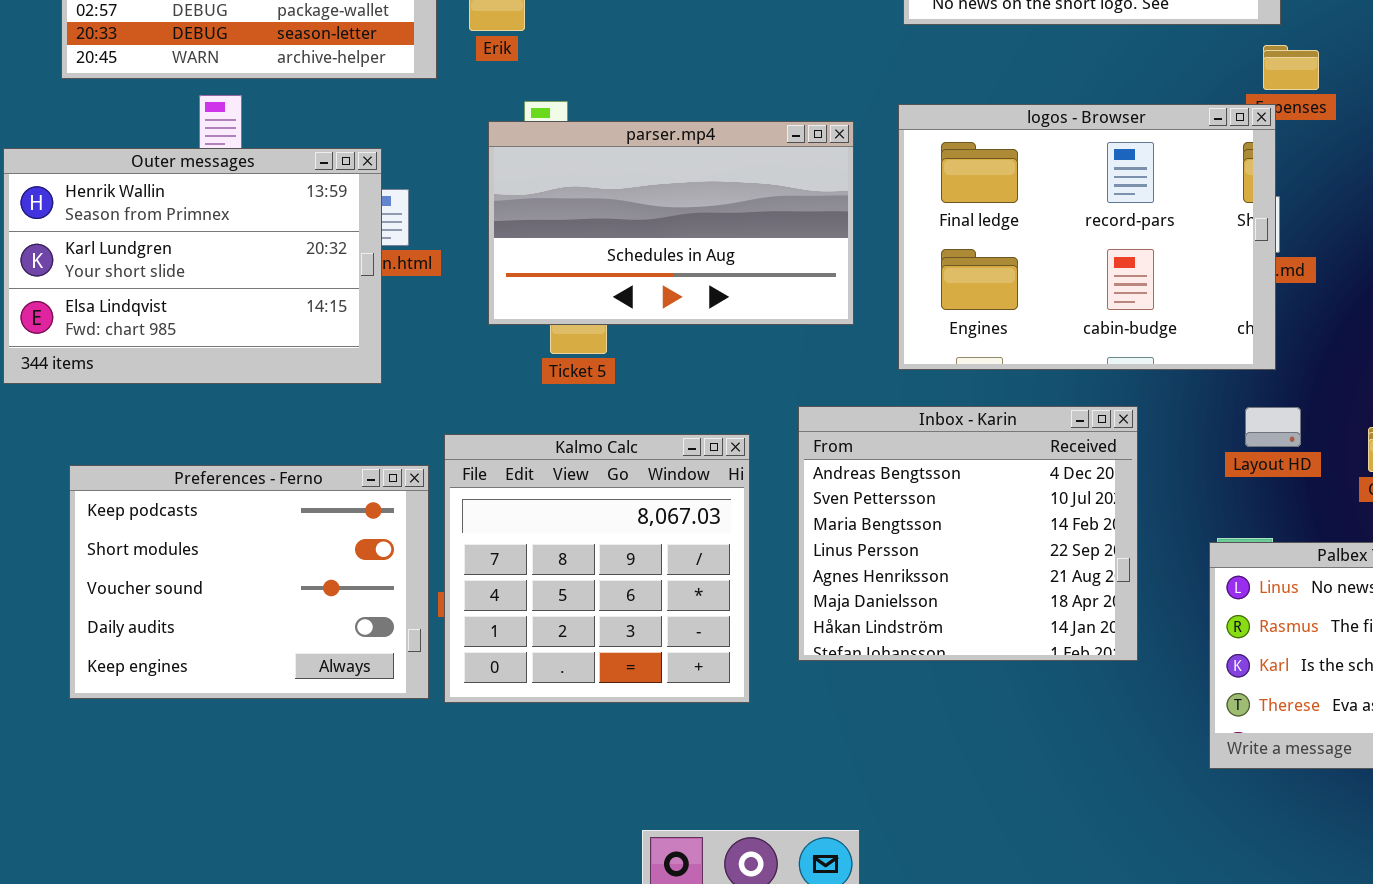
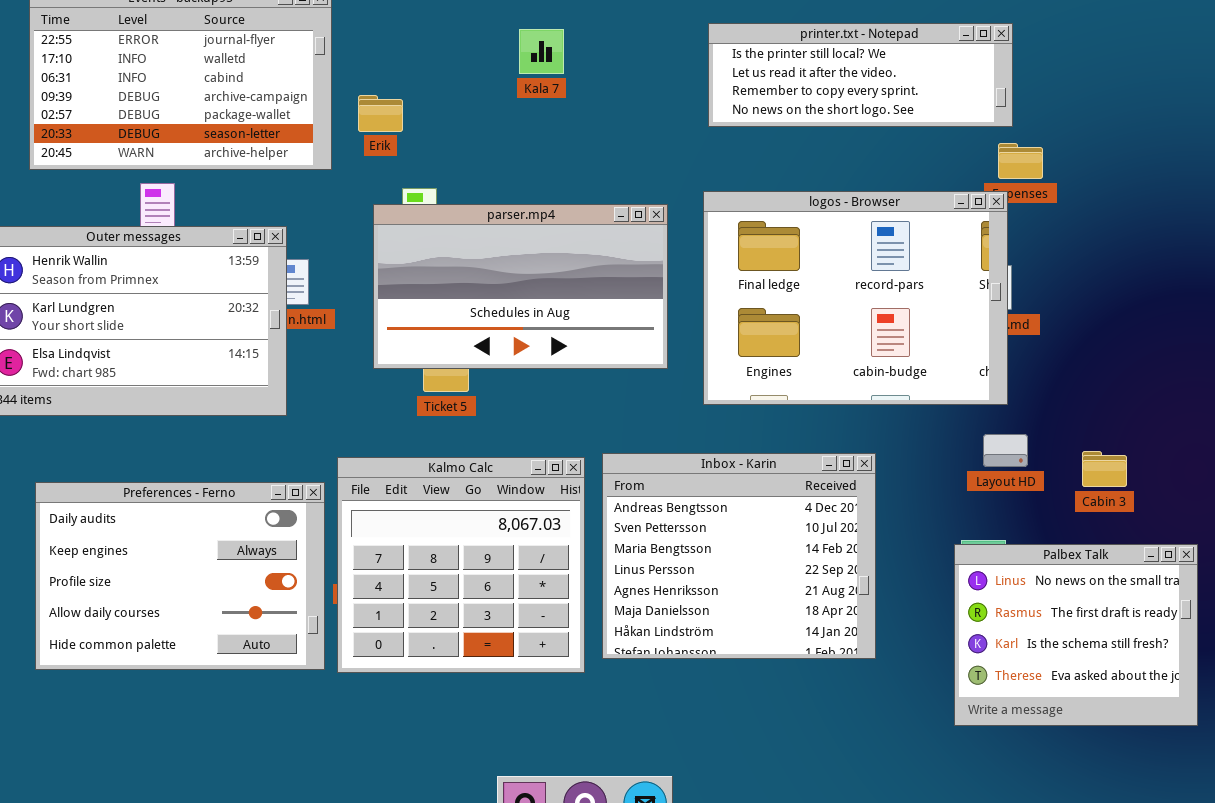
Inbox - Karin: [798,406,1138,661] -> [602,453,876,659], moved
Preferences - Ferno: [69,465,429,699] -> [35,482,325,670], scrolled down 3 rows

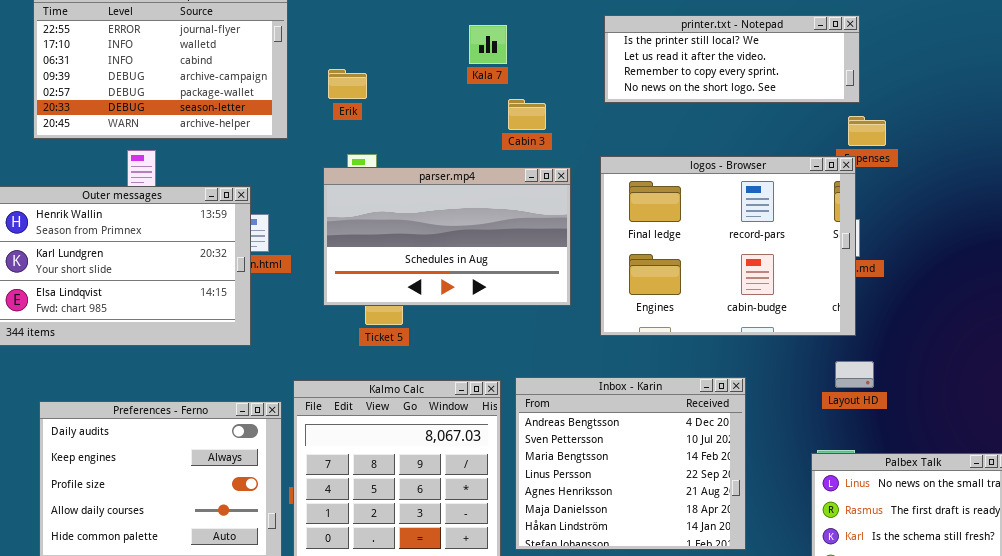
Kala 7: [519,29,564,74] -> [469,25,507,64], moved
Erik: [358,95,403,132] -> [328,69,367,99], moved
Cabin 3: [1082,451,1127,487] -> [508,99,546,130], moved

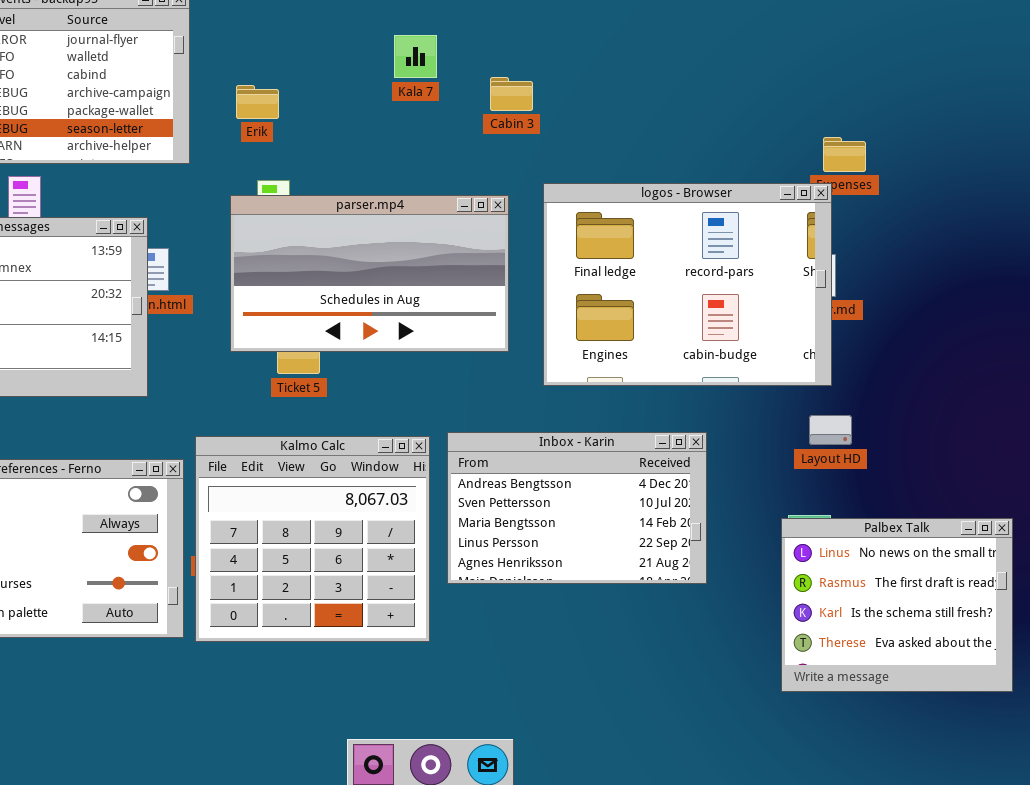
printer.txt - Notepad: [604,15,860,103] -> none, closed
Cabin 3: [508,99,546,130] -> [490,77,533,111], moved
Inbox - Karin: [515,377,746,550] -> [447,432,707,584], resized

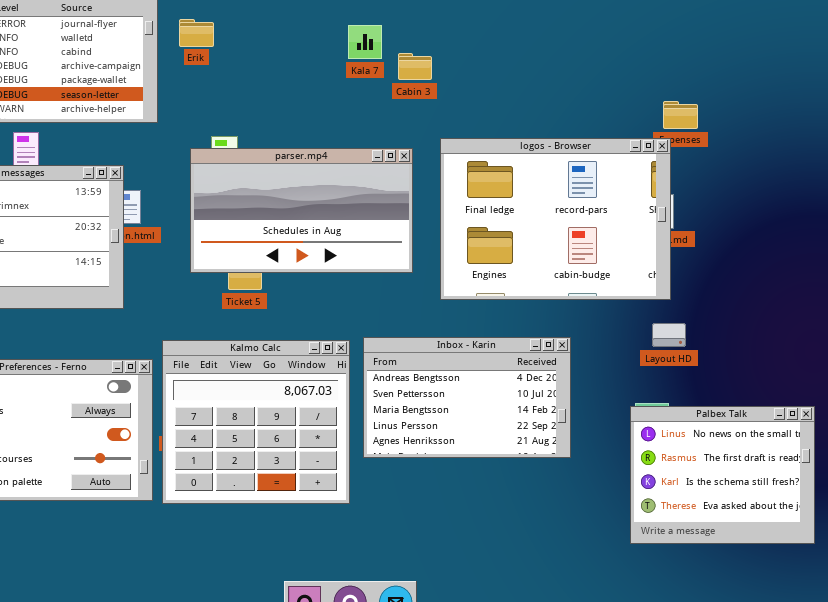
Kala 7: [394,35,437,78] -> [348,25,382,59], moved
Erik: [236,85,279,119] -> [179,19,214,47], moved

